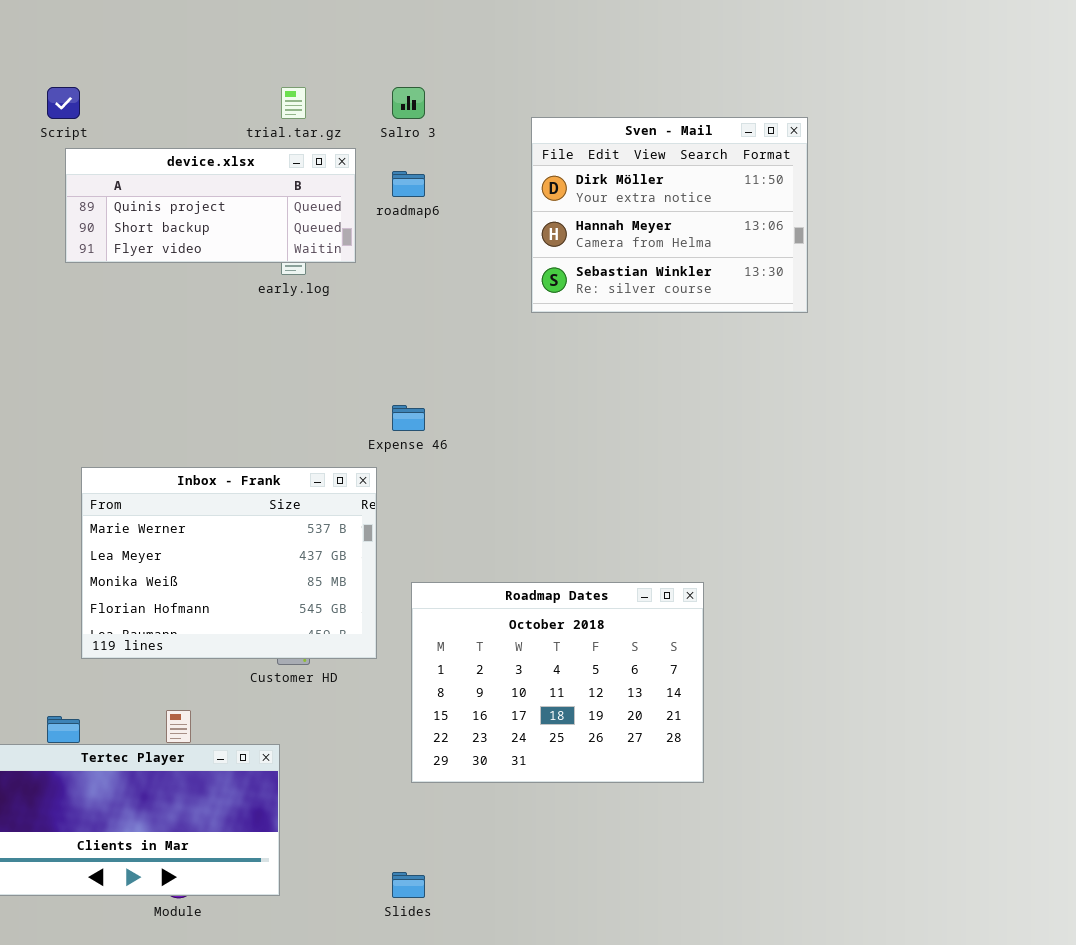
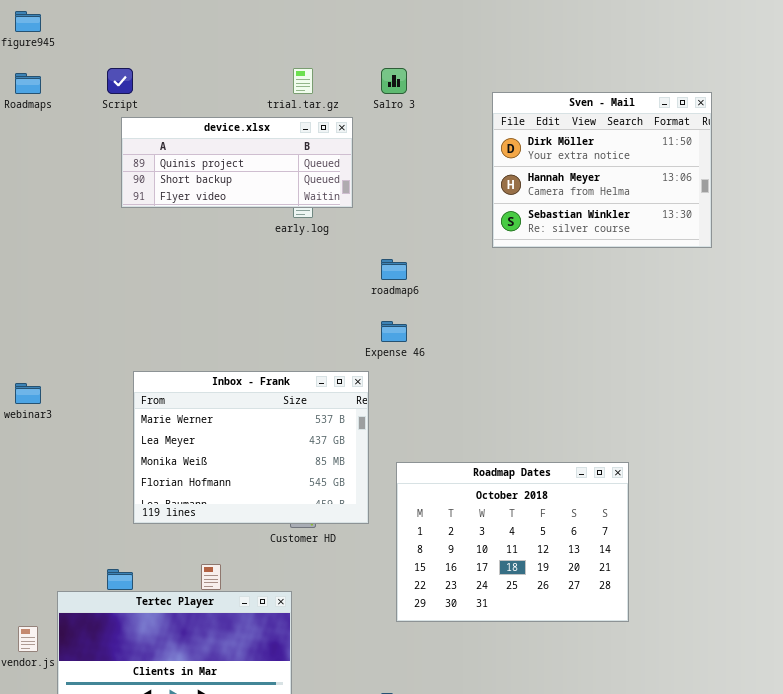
roadmap6: [392,171,425,197] -> [381,259,407,280], moved

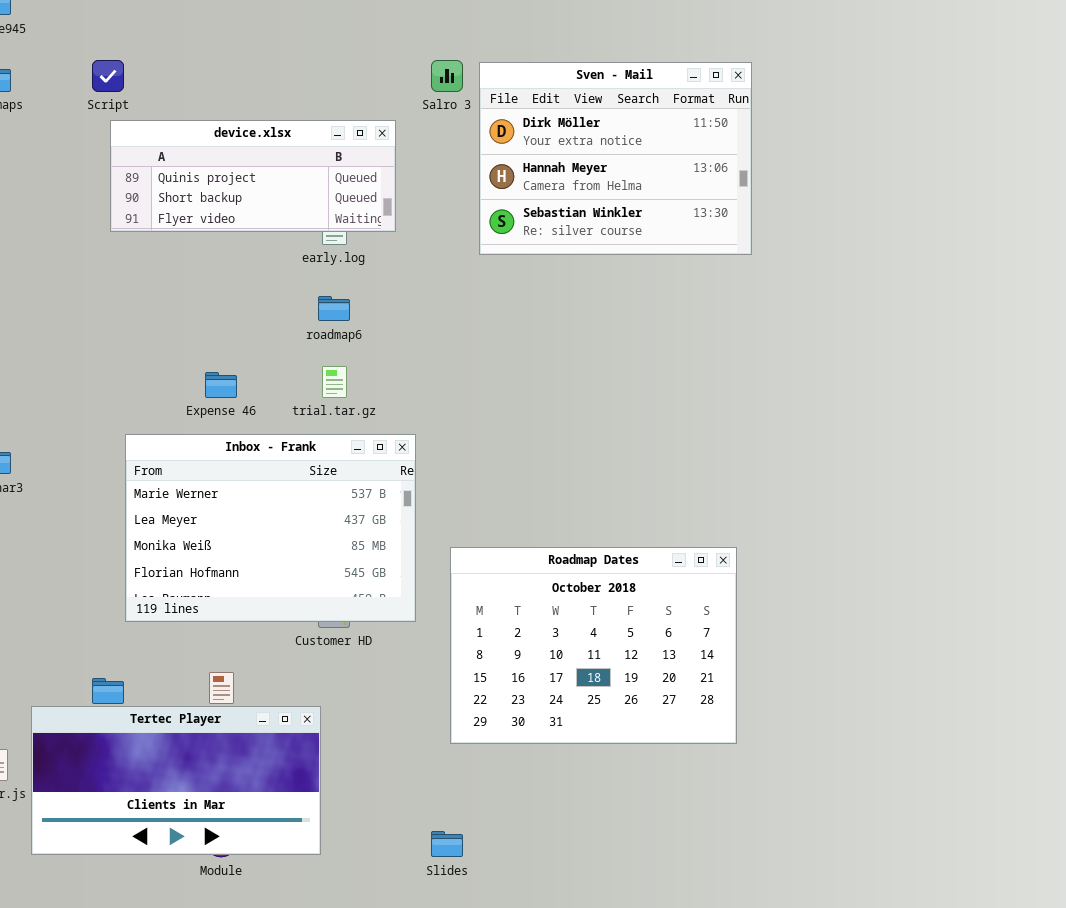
trial.tar.gz: [293,68,313,94] -> [322,366,347,398], moved
Sven - Mail: [492,92,712,248] -> [479,62,752,255], moved
roadmap6: [381,259,407,280] -> [318,296,350,321], moved
Expense 46: [381,321,407,342] -> [205,372,237,398], moved

